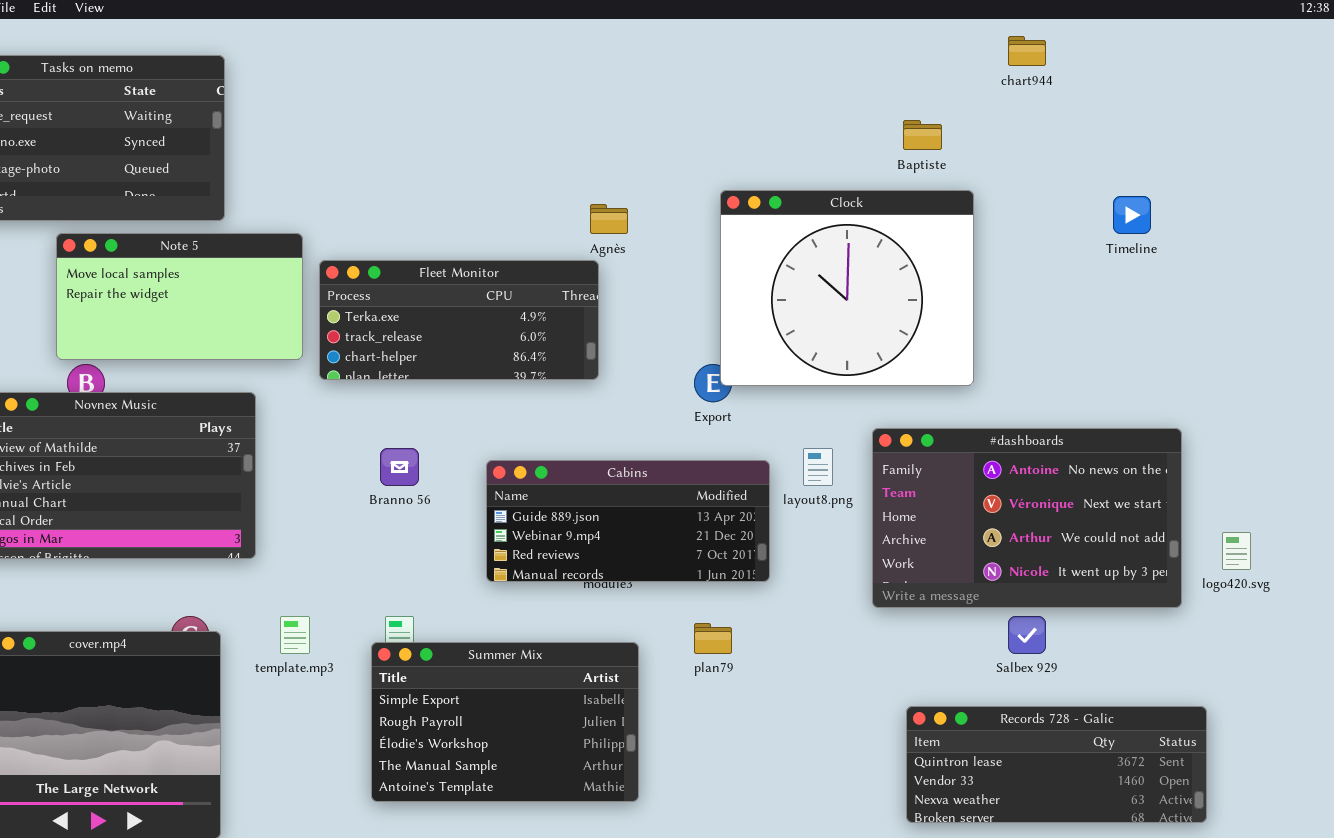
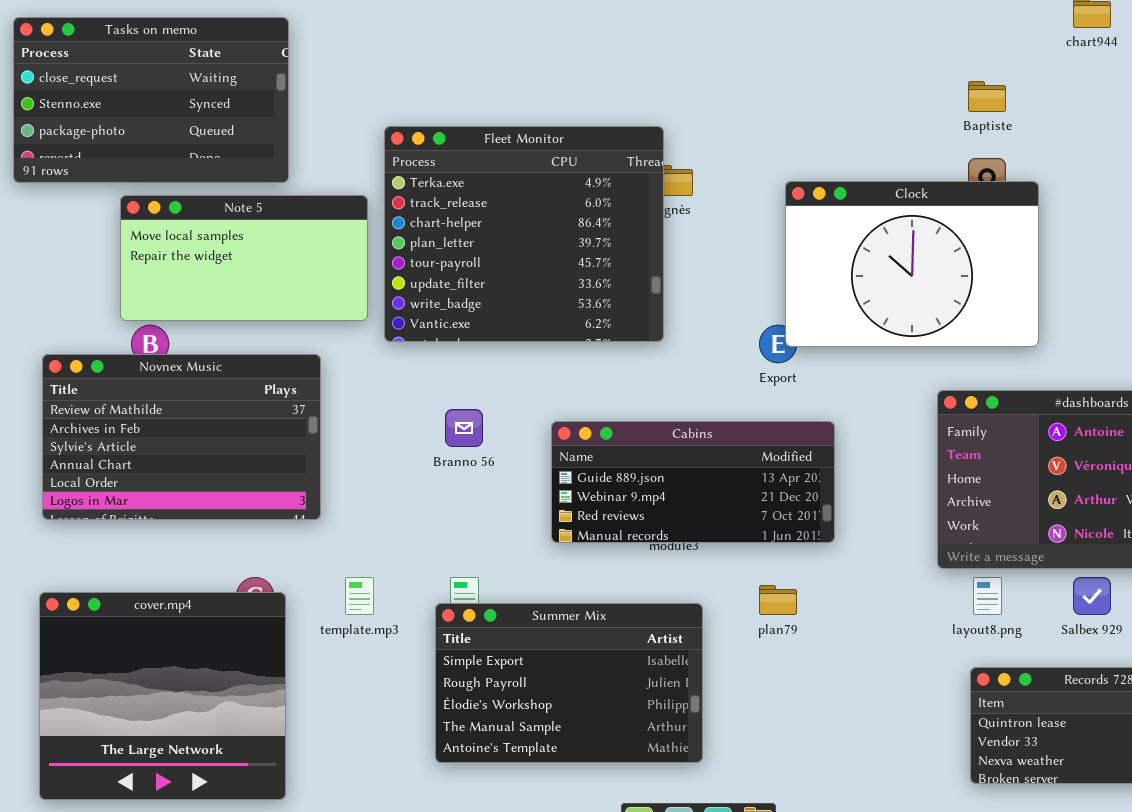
Clock: [720,190,974,386] -> [785,181,1039,347], resized
Fleet Monitor: [319,260,599,380] -> [384,126,664,342], resized
layout8.png: [803,448,833,486] -> [973,577,1002,615], moved

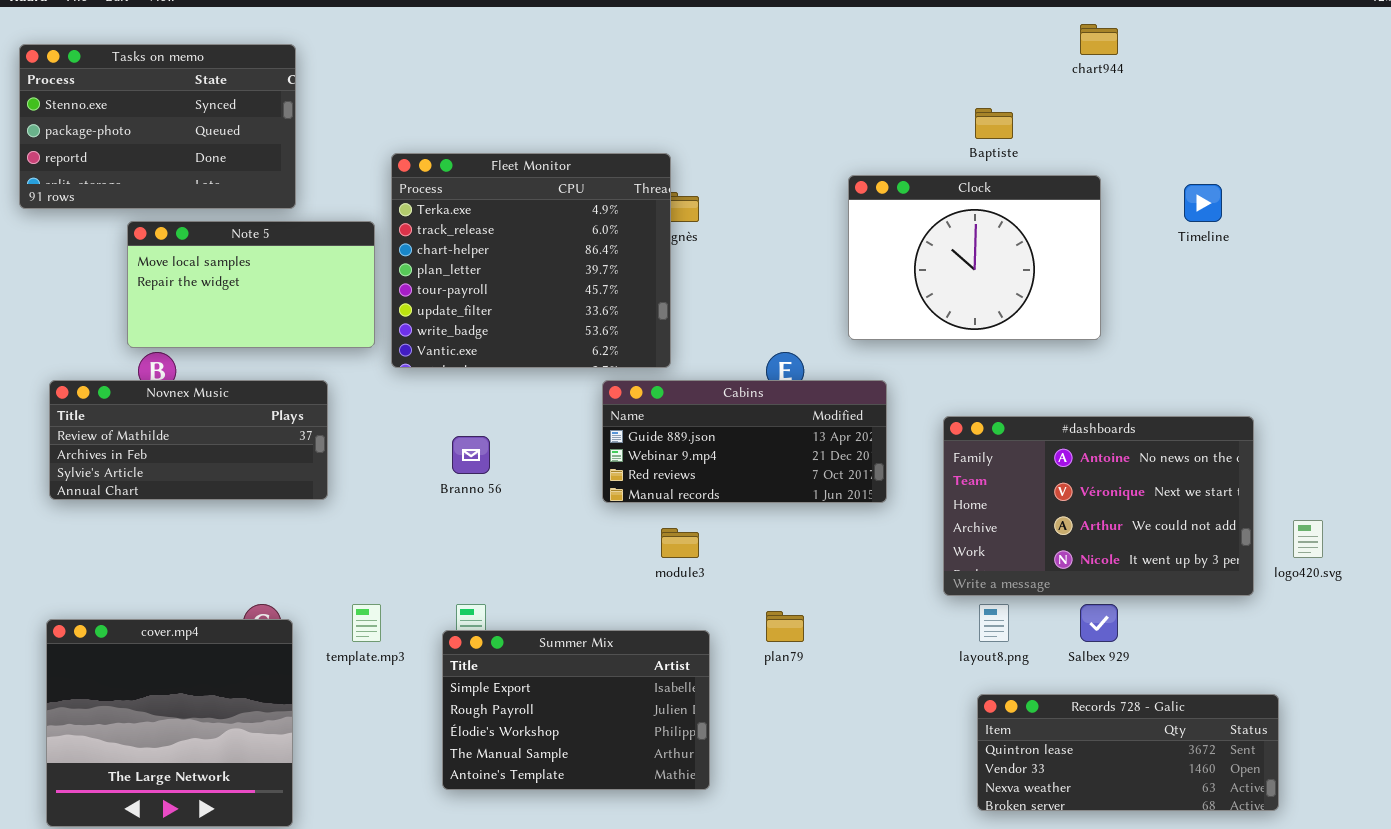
Tasks on memo: [13,17,289,183] -> [19,44,296,209], scrolled down 1 row
Clock: [785,181,1039,347] -> [848,175,1101,340], moved
Novnex Music: [42,354,321,520] -> [49,380,328,500], resized
Cabins: [551,421,835,543] -> [602,380,887,503], moved

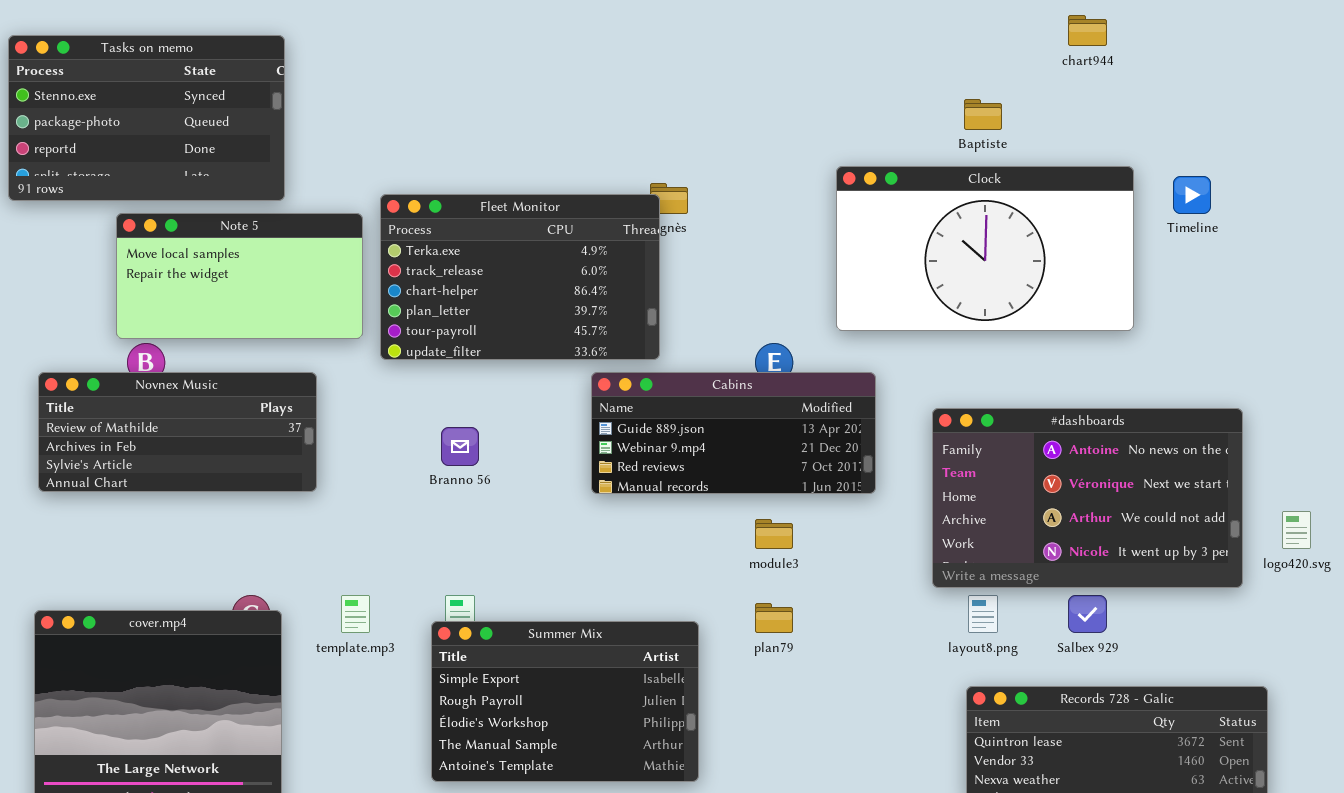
Fleet Monitor: [391,153,671,368] -> [380,194,660,360], resized
Clock: [848,175,1101,340] -> [836,166,1134,331], resized
module3: [661,528,699,558] -> [755,519,793,549], moved

